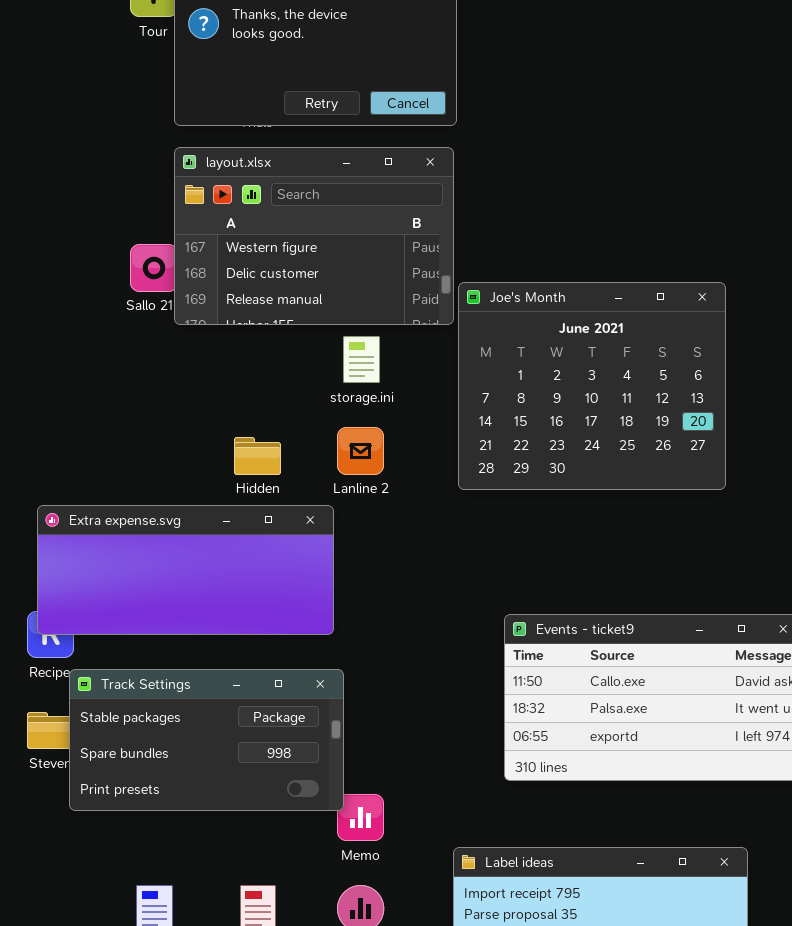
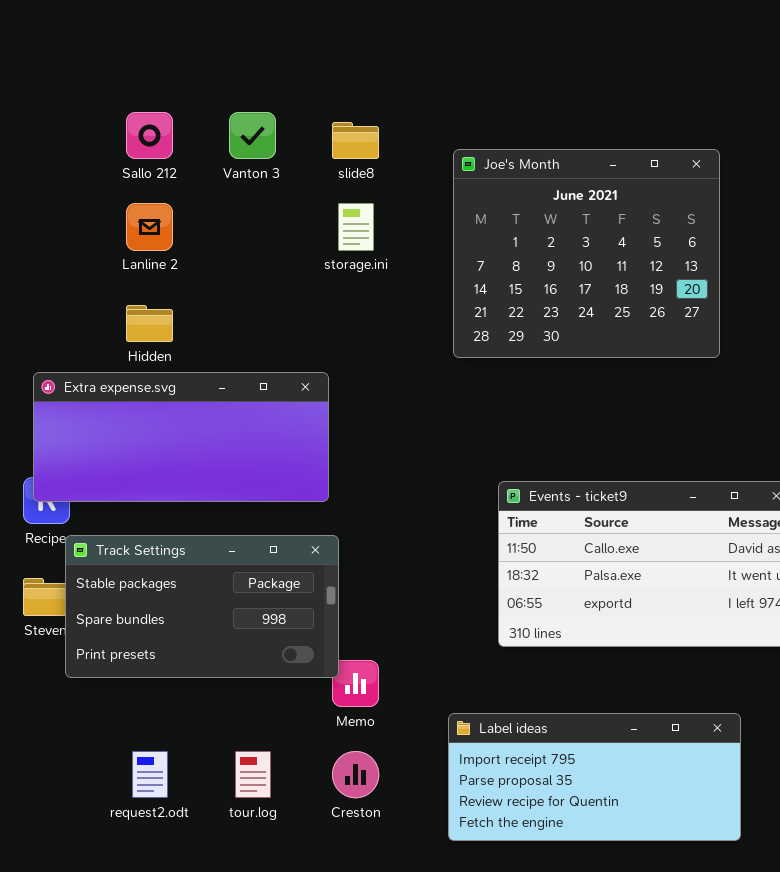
layout.xlsx: [174,147,454,325] -> none, closed
Lanline 2: [337,427,384,475] -> [126,203,173,251], moved
Hidden: [234,437,281,475] -> [126,305,173,342], moved

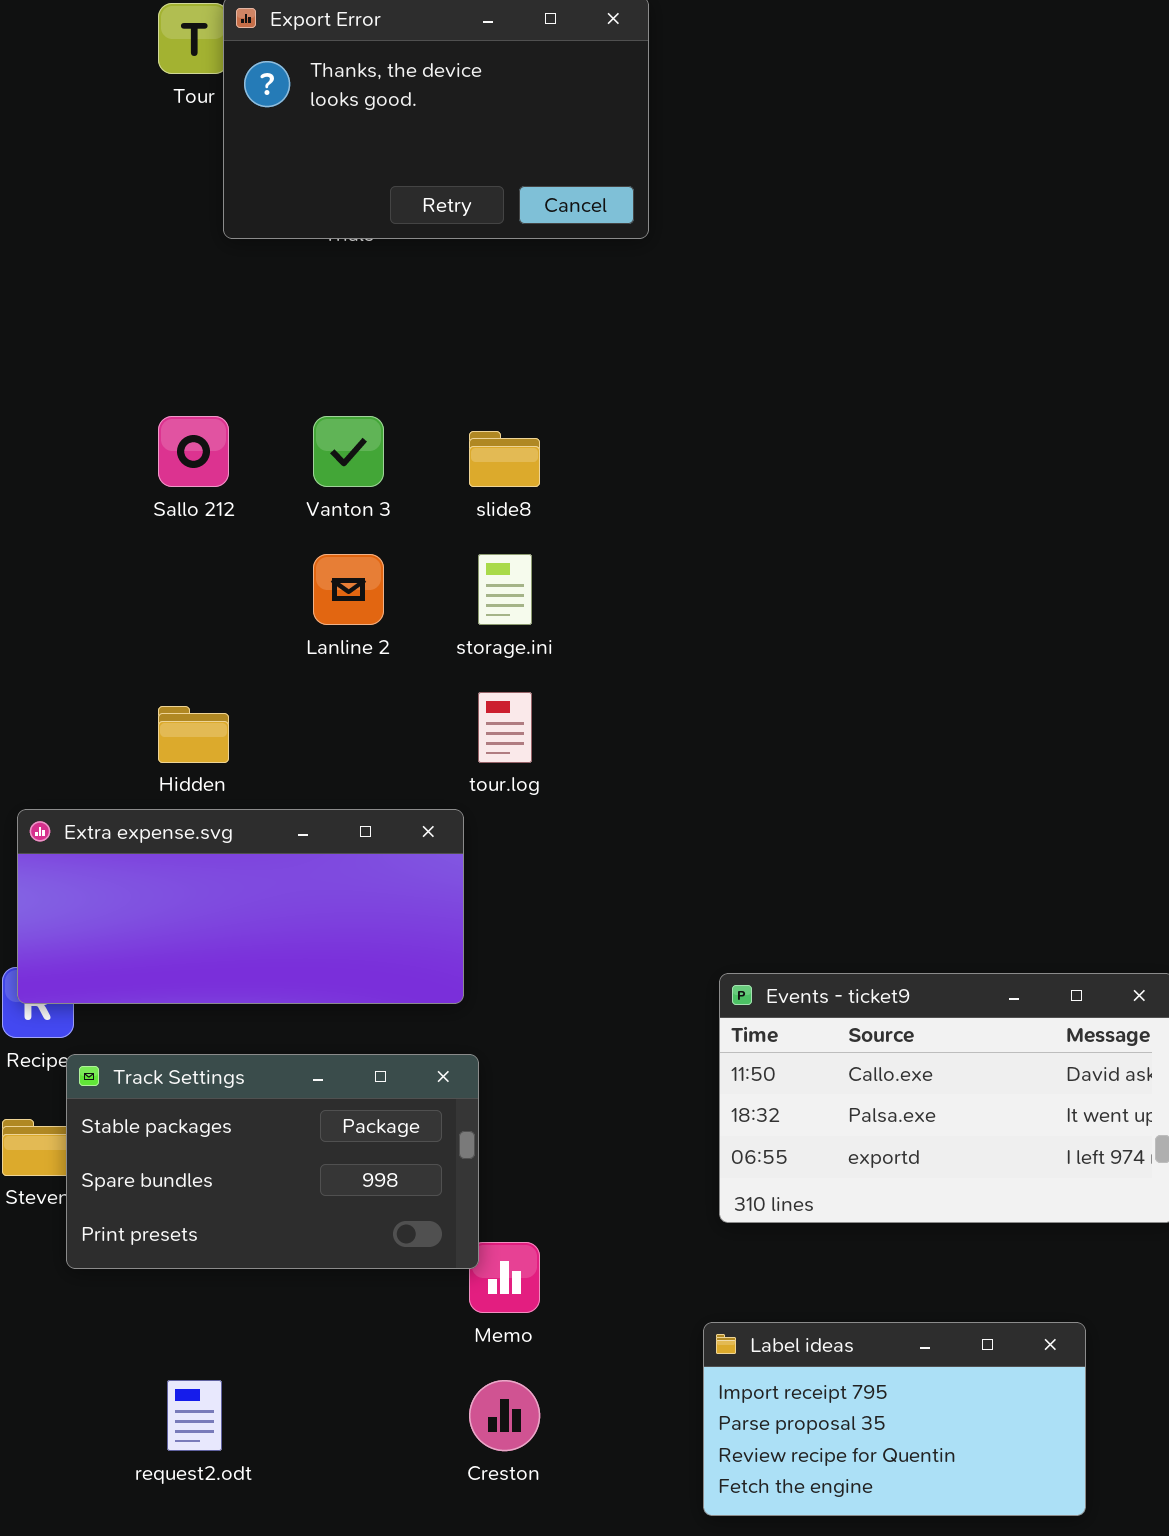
Joe's Month: [453,149,720,358] -> none, closed
Lanline 2: [126,203,173,251] -> [313,554,384,625], moved
Label ideas: [448,713,741,841] -> [703,1322,1086,1516], resized
tour.log: [235,751,271,798] -> [478,692,532,763], moved

